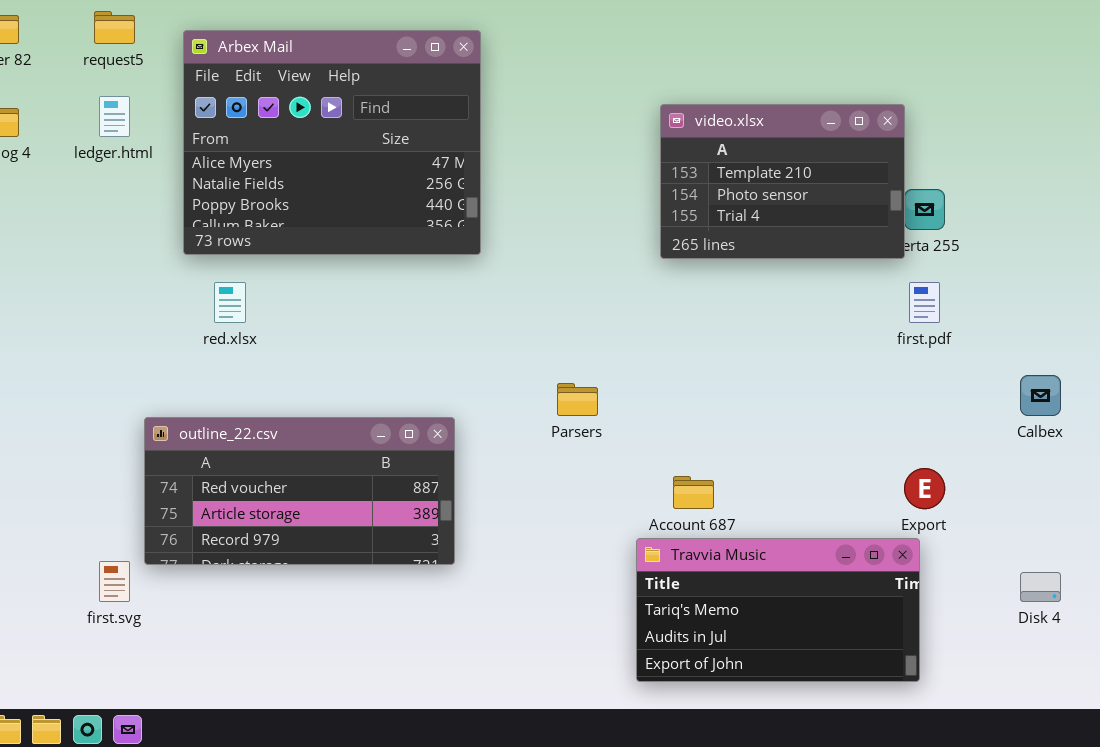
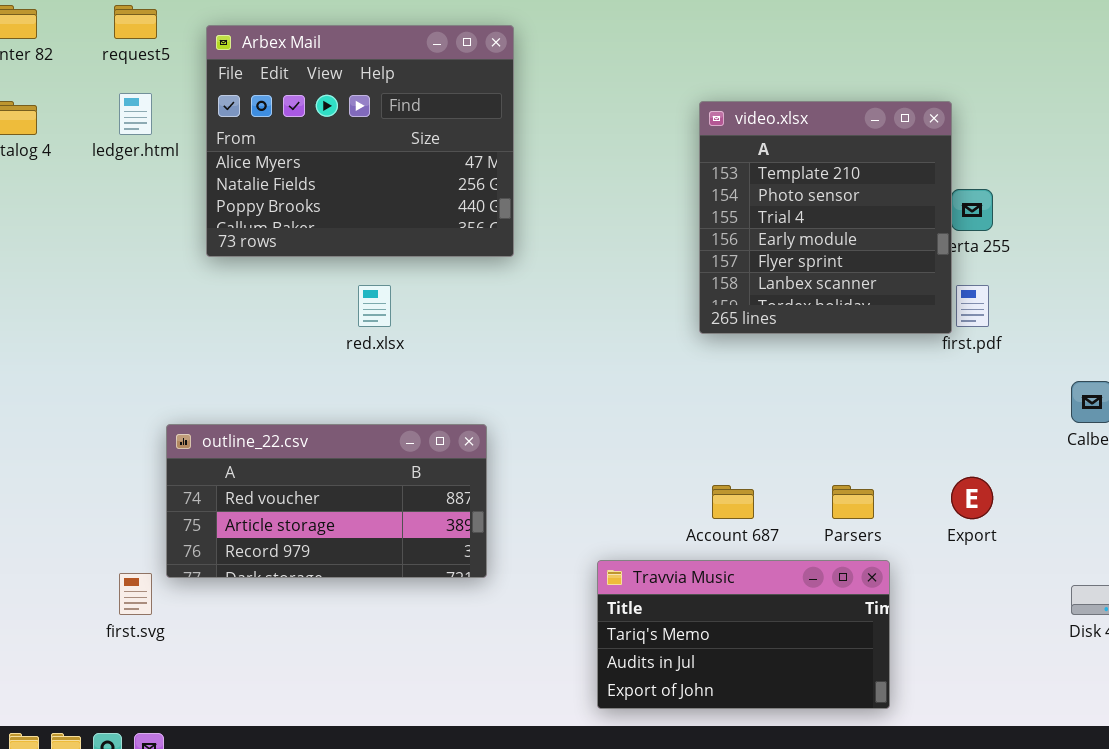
video.xlsx: [660,104,905,259] -> [699,101,952,334], resized
red.xlsx: [214,282,246,323] -> [358,285,391,327], moved
Parsers: [557,383,598,416] -> [832,485,874,519], moved
Travvia Music: [636,538,920,682] -> [597,560,890,709], moved

